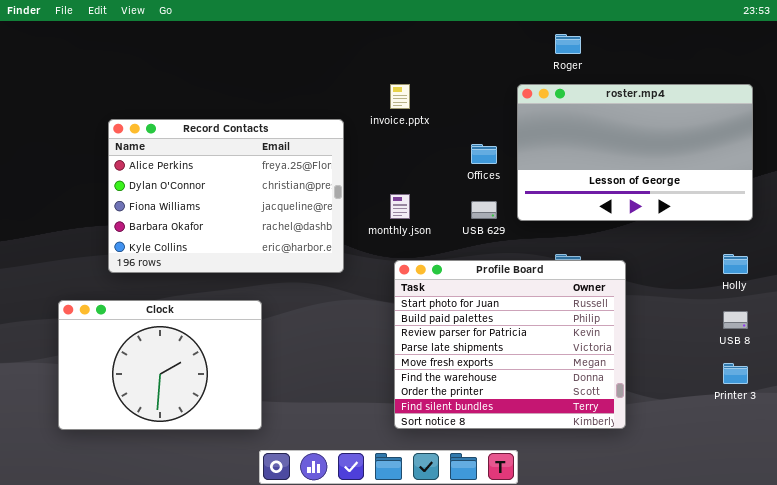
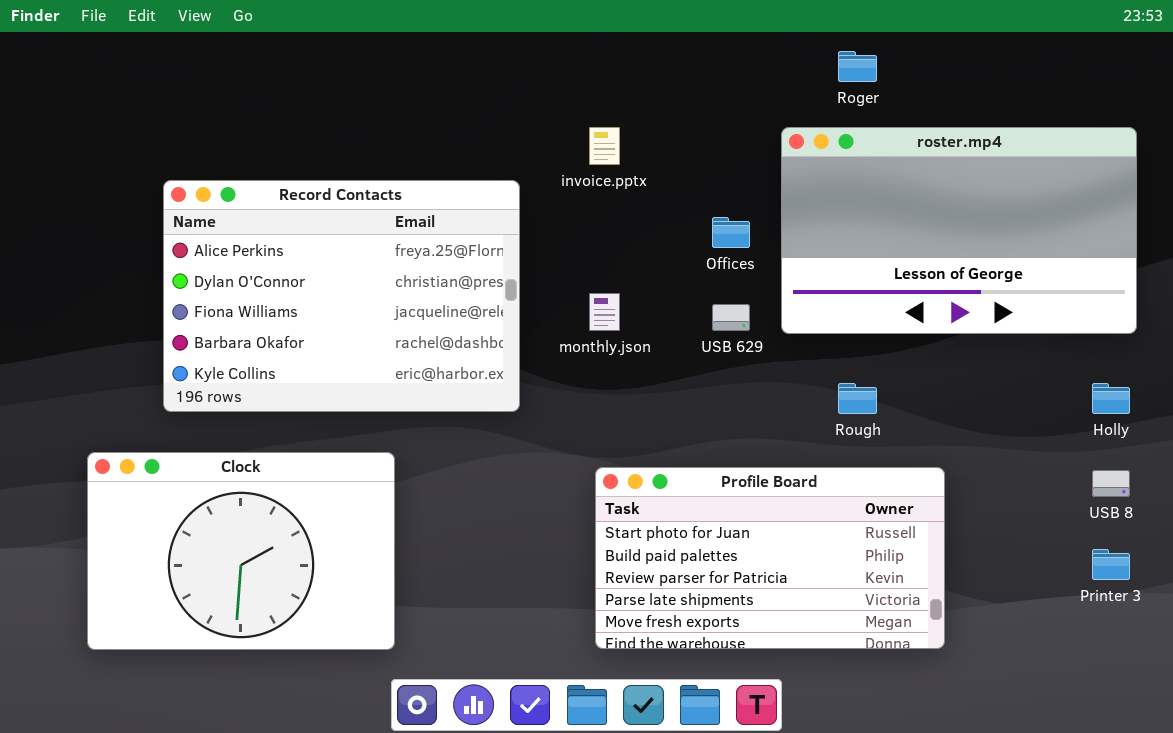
Profile Board: [394,260,626,429] -> [595,467,945,649], resized

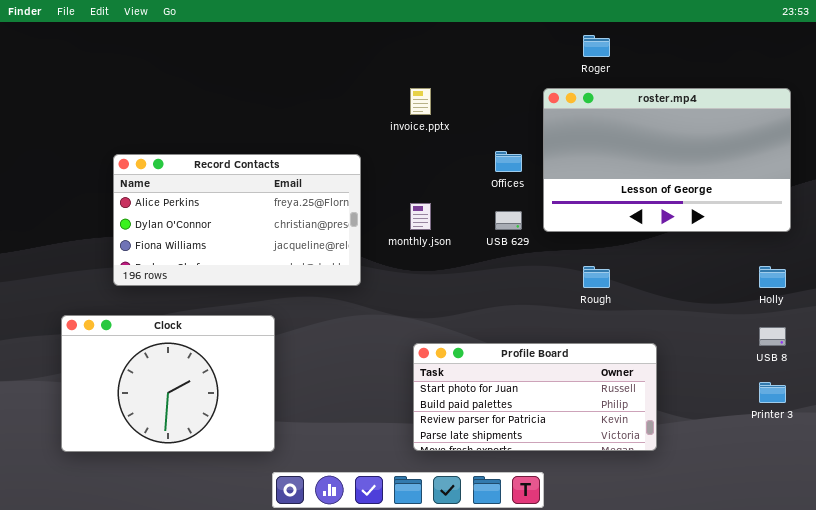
Record Contacts: [163,180,520,412] -> [113,154,361,286], resized
Profile Board: [595,467,945,649] -> [413,343,657,451], resized

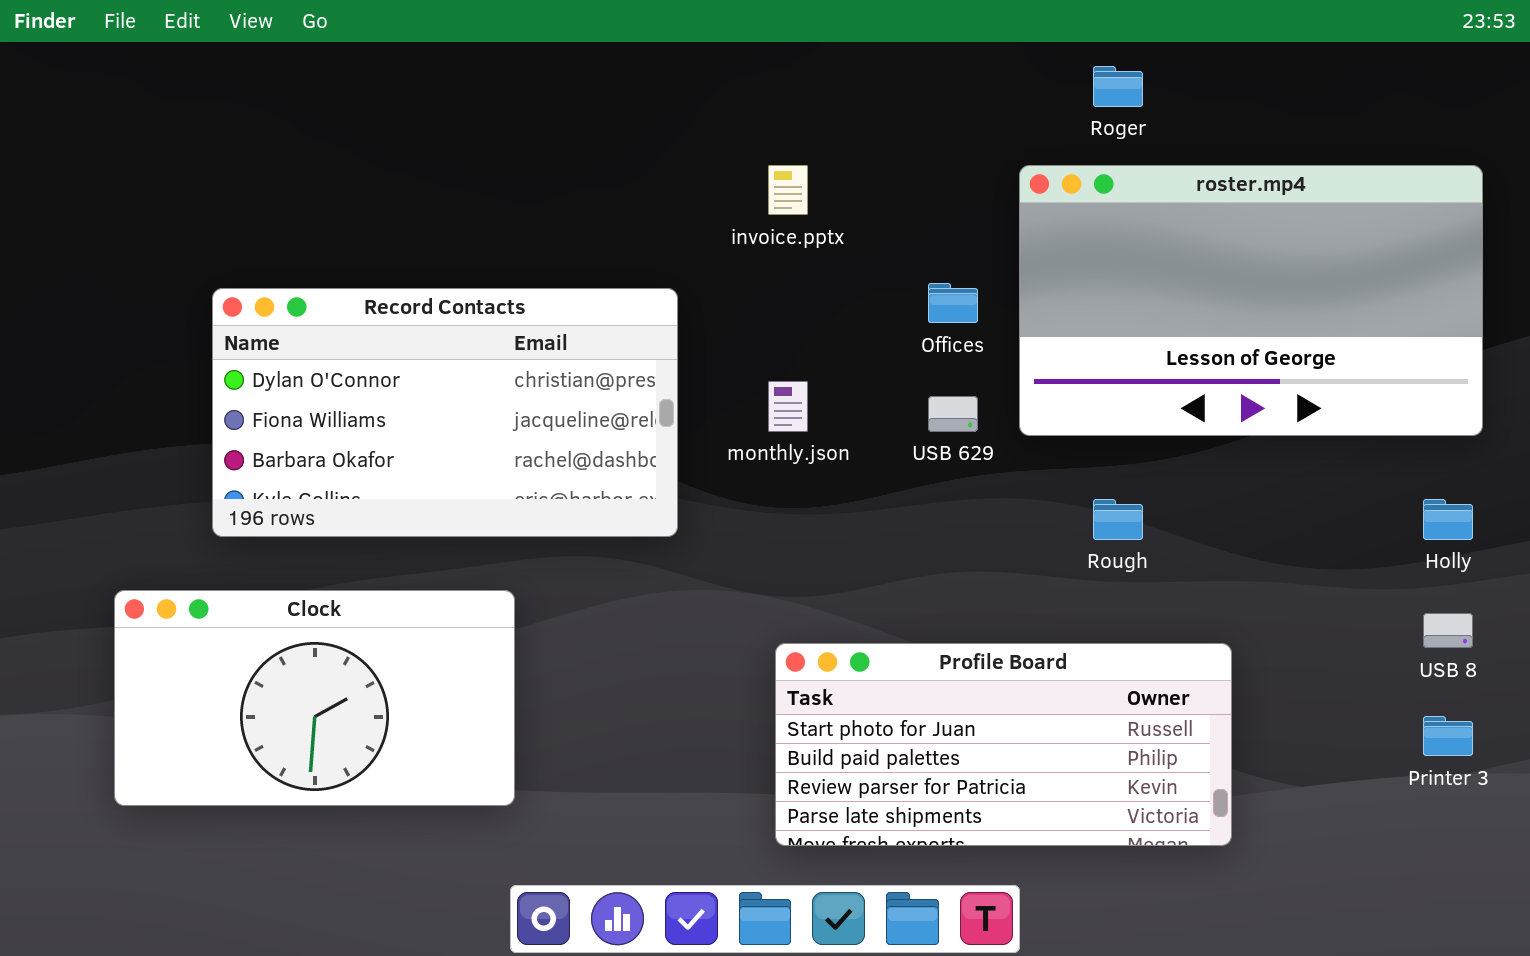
Record Contacts: [113,154,361,286] -> [212,288,678,537], scrolled down 1 row
Clock: [61,315,275,452] -> [114,590,515,806], resized

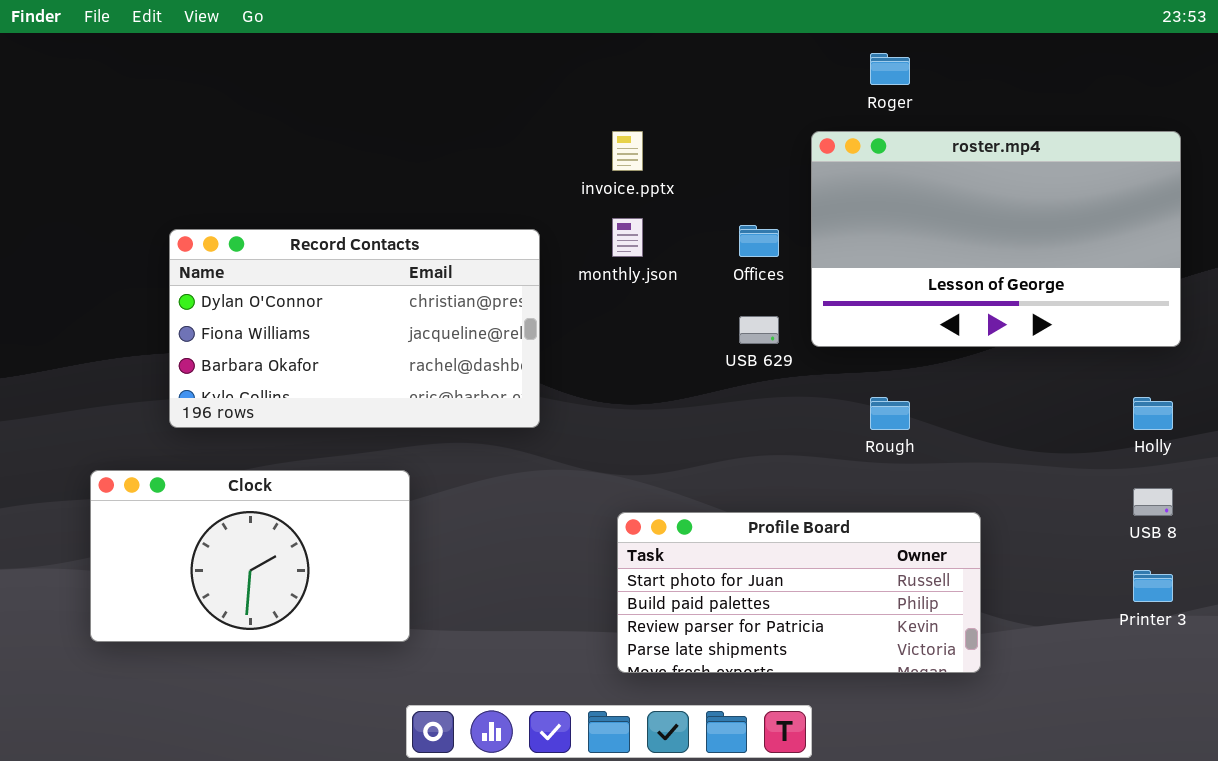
monthly.json: [768,381,808,432] -> [612,218,643,257], moved

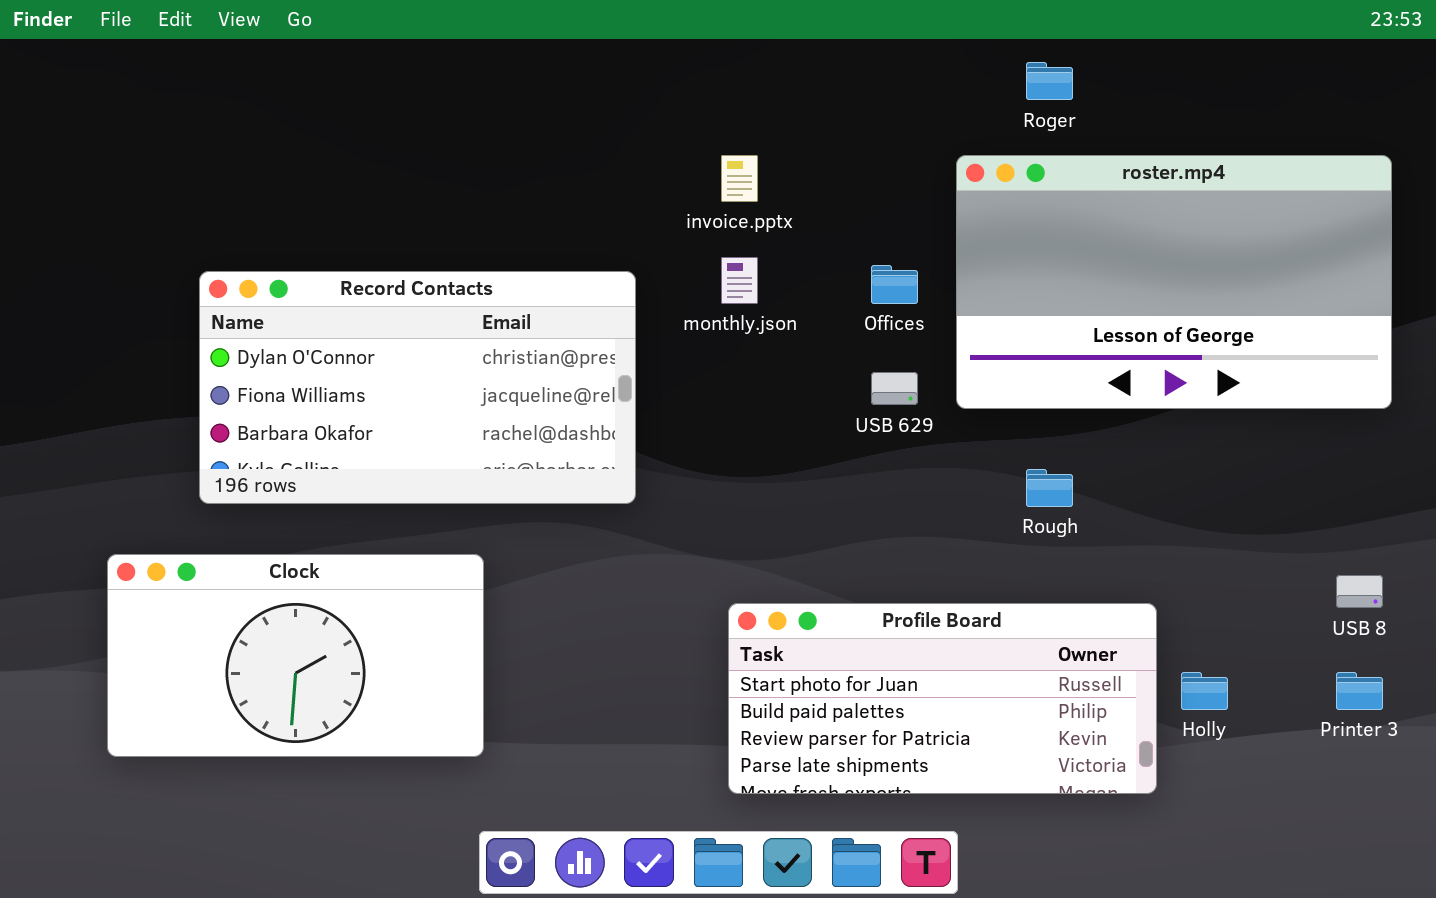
Holly: [1133,397,1173,430] -> [1181,672,1228,710], moved

